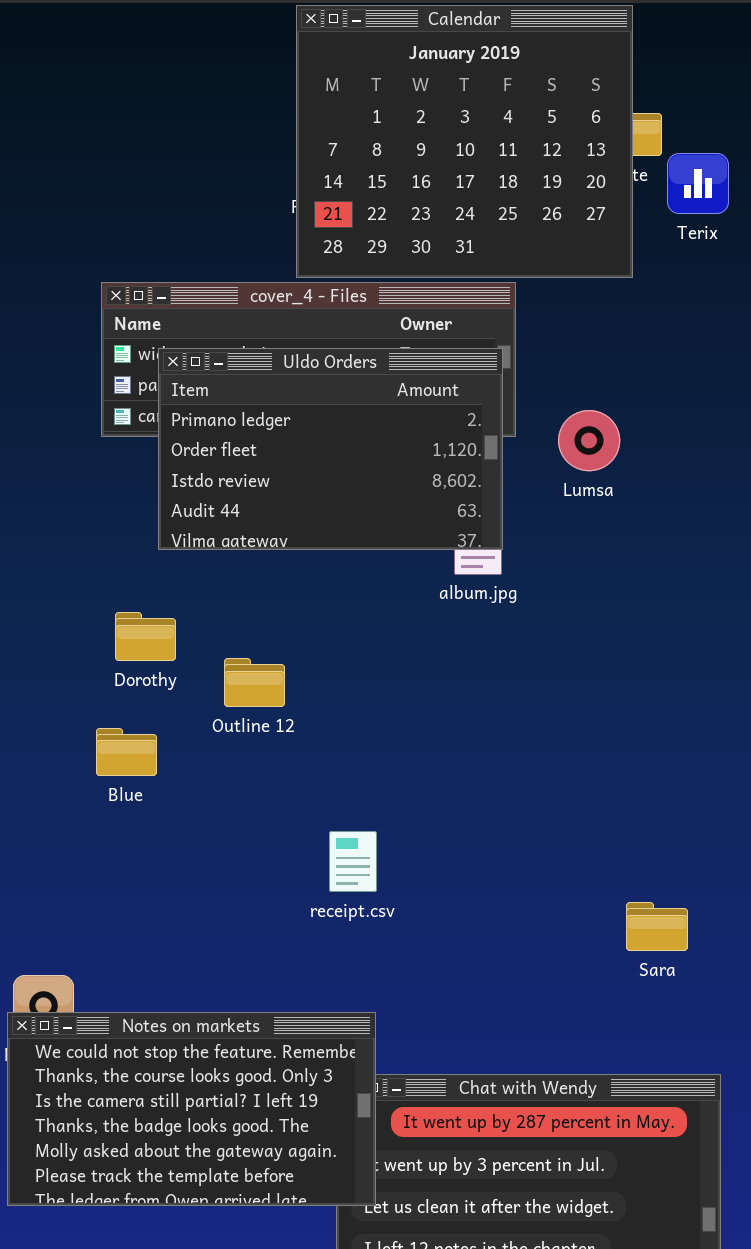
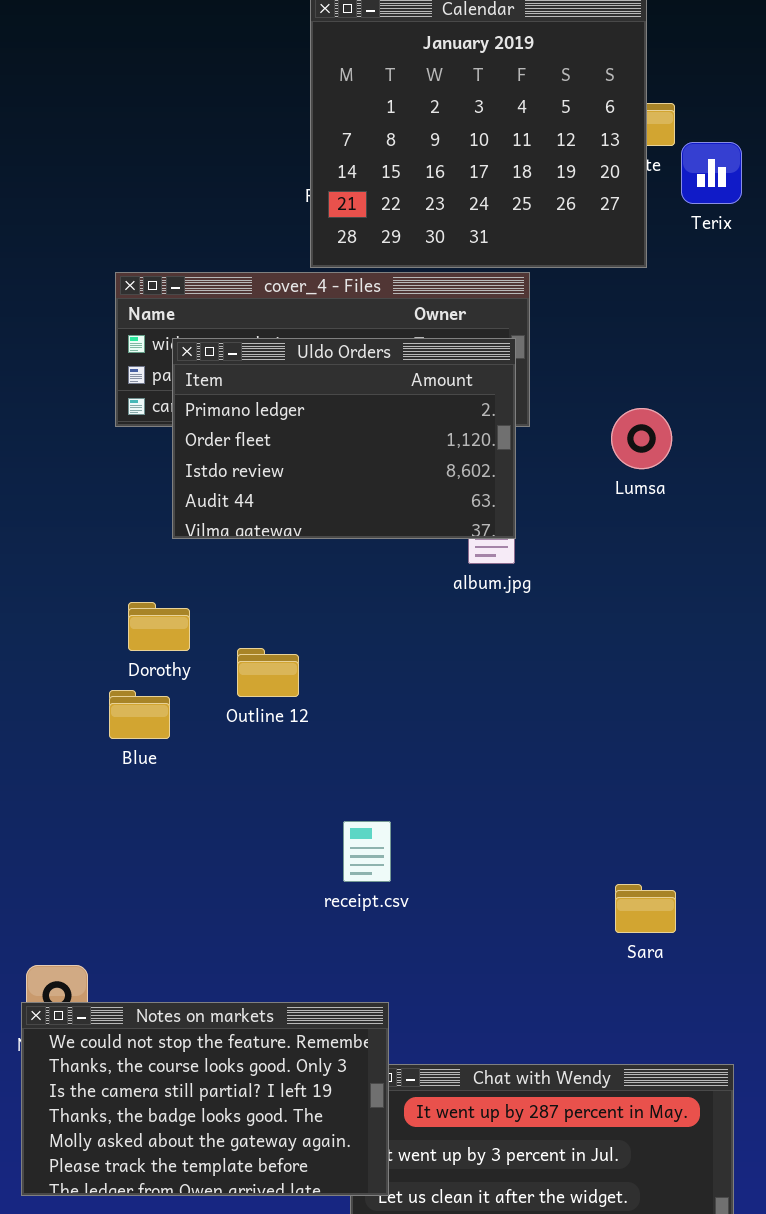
Lumsa: [558,410,620,471] -> [611,408,672,469], moved
Blue: [96,728,157,776] -> [109,690,170,739], moved
Sara: [626,902,688,951] -> [615,884,676,933], moved

